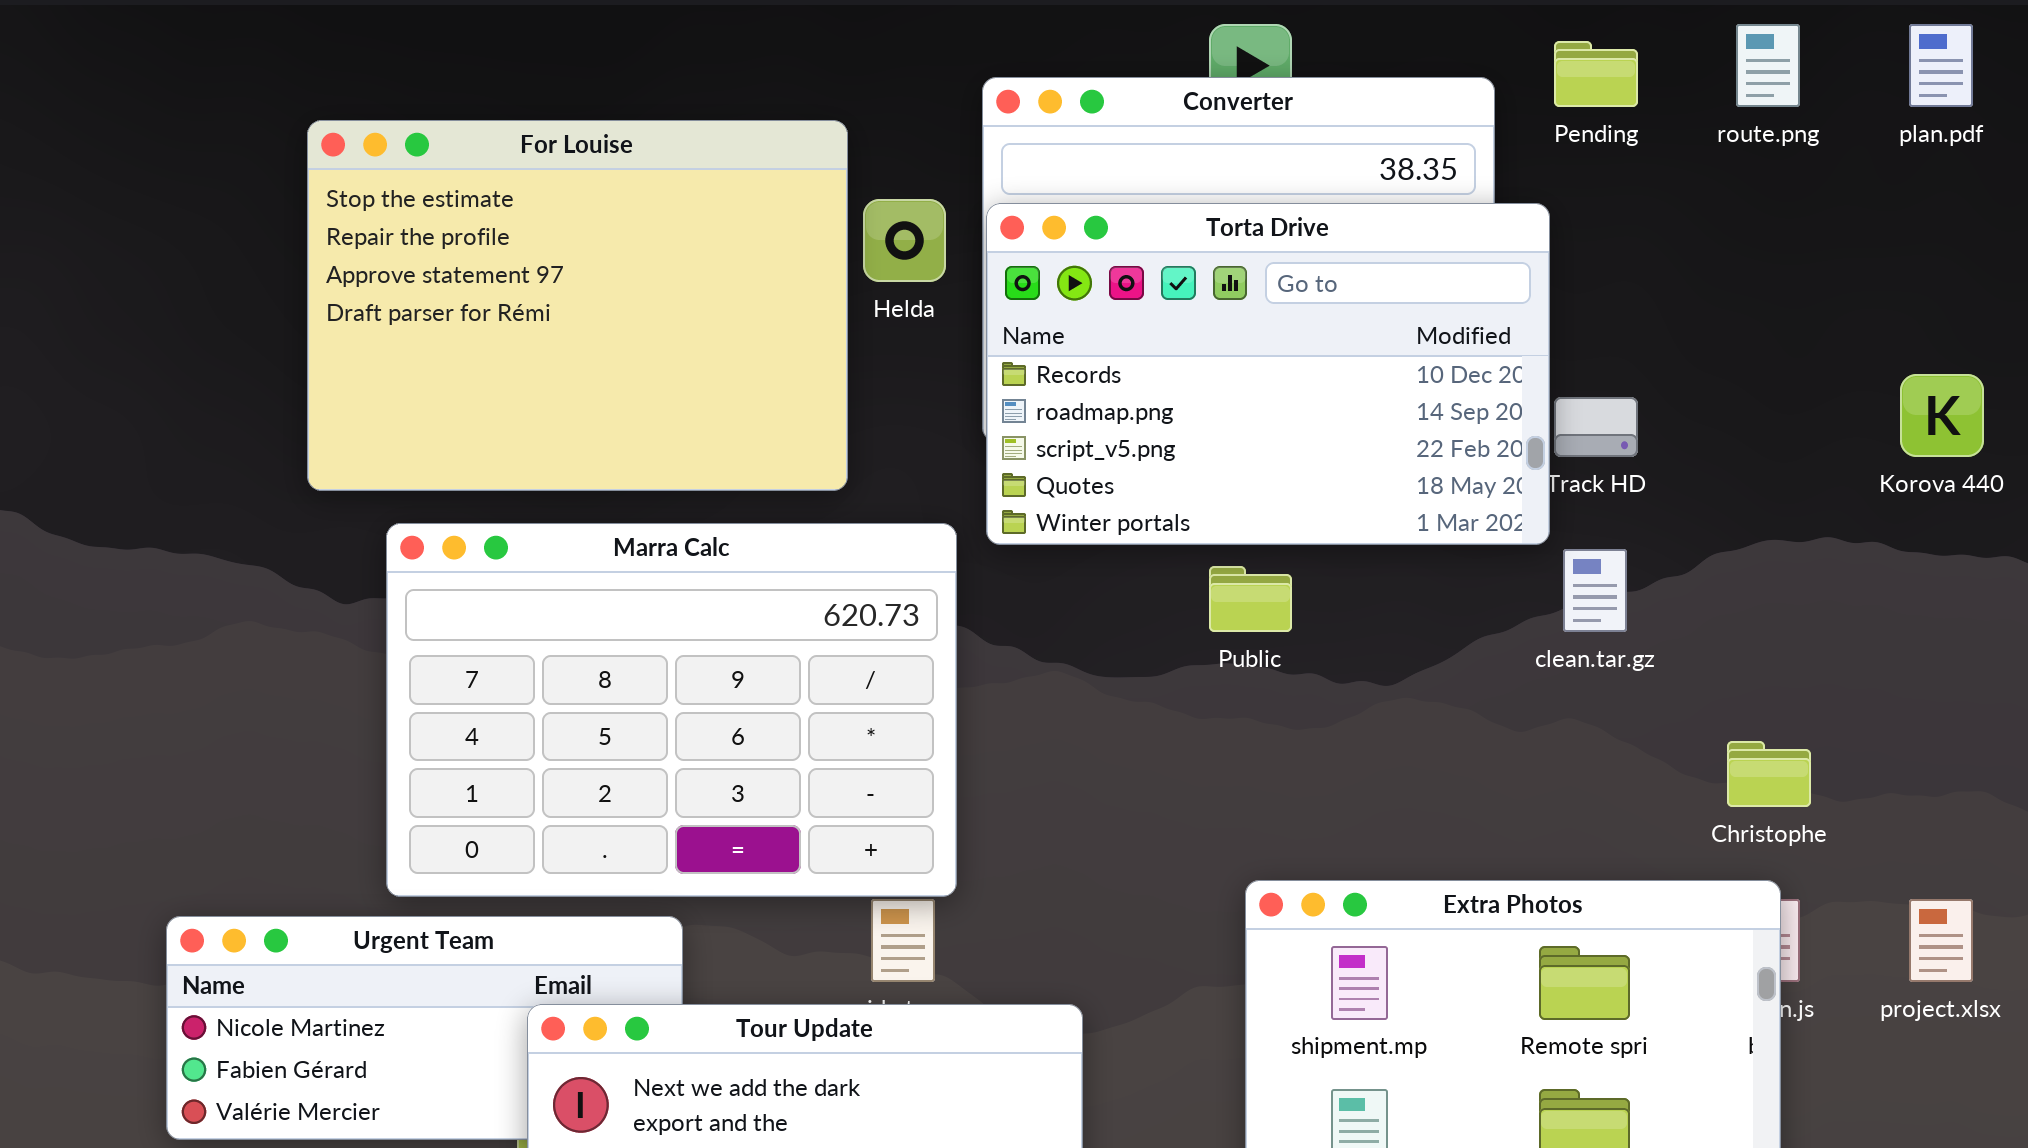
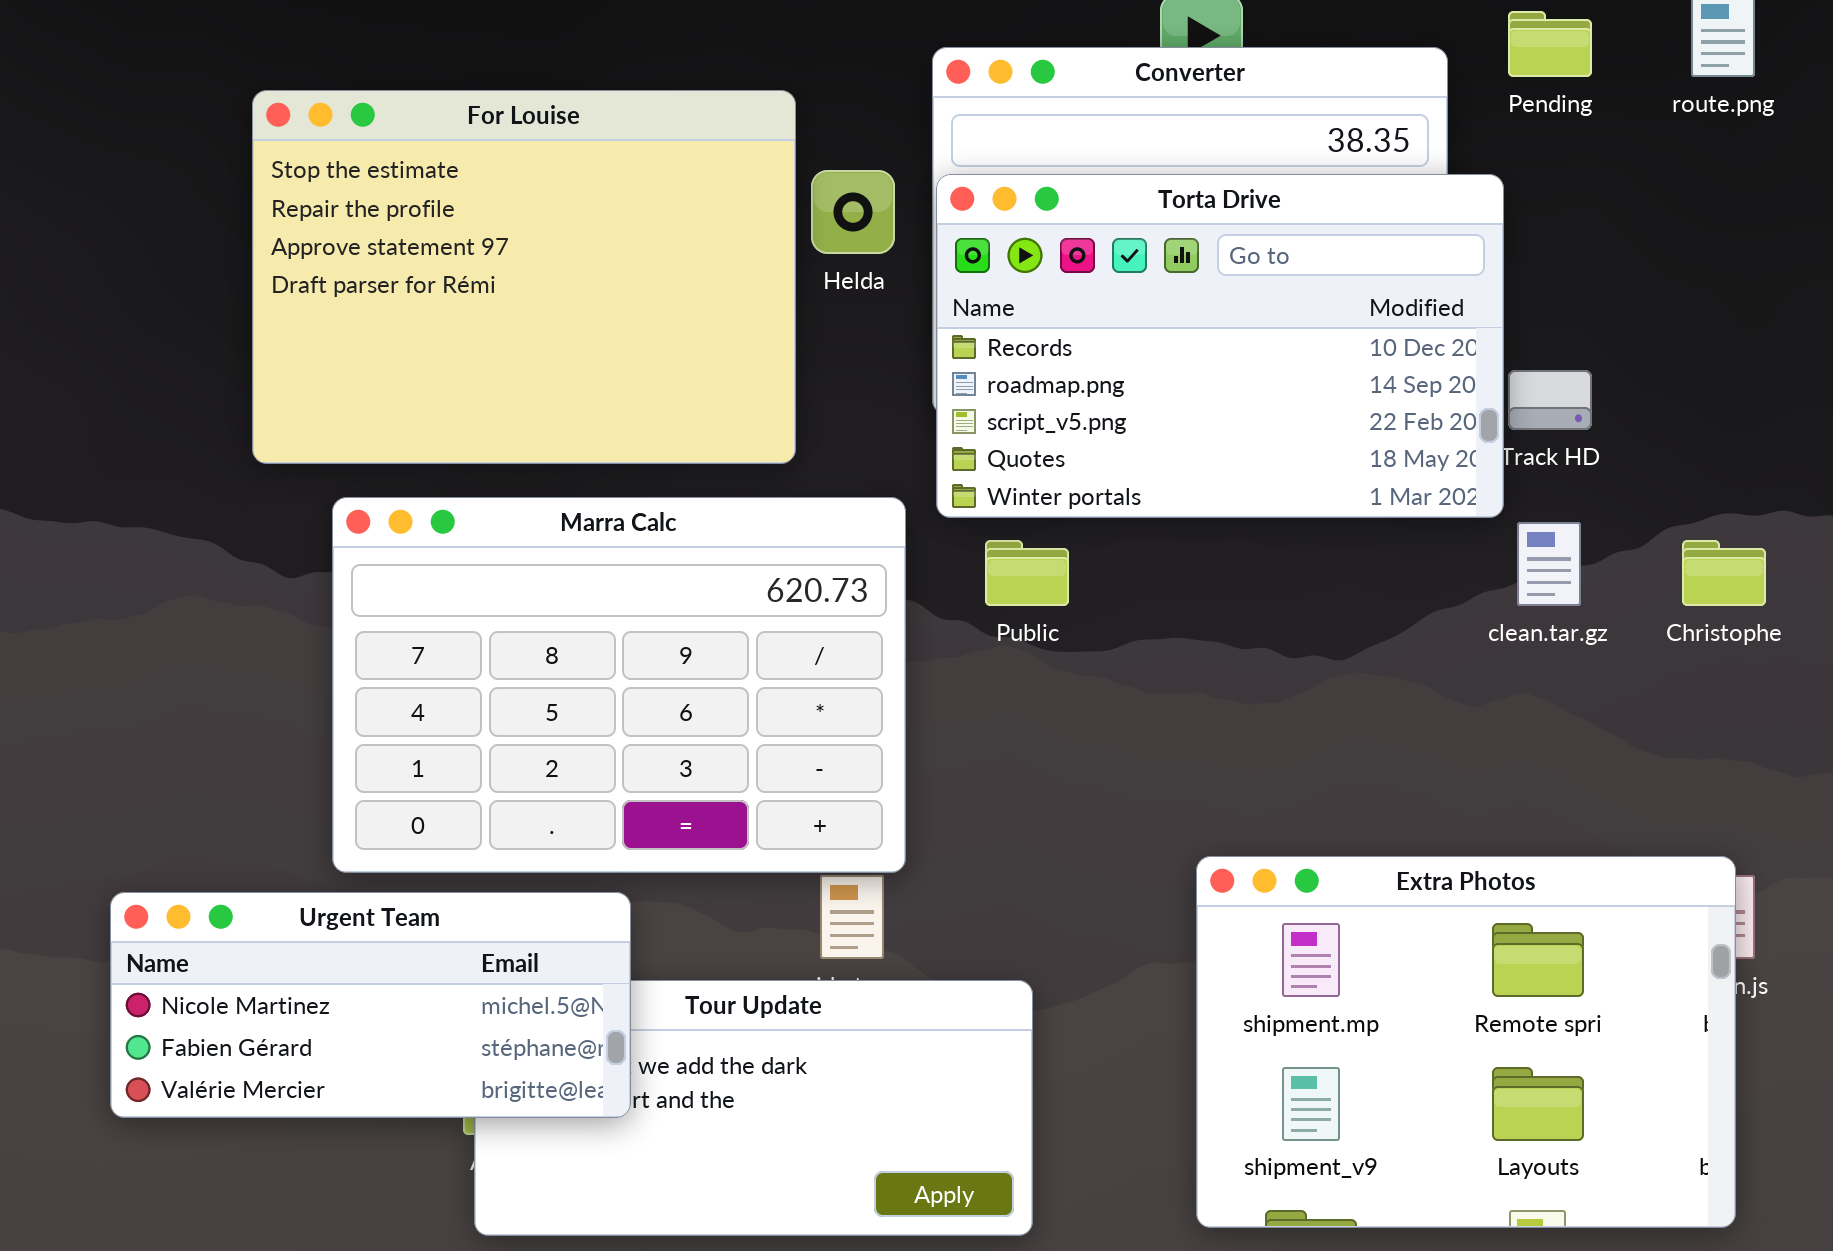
Public: [1209,566,1292,632] -> [985,540,1069,606], moved
Christophe: [1727,741,1811,807] -> [1682,540,1766,606], moved
Urgent Team: [166,916,683,1140] -> [110,892,631,1118], raised

